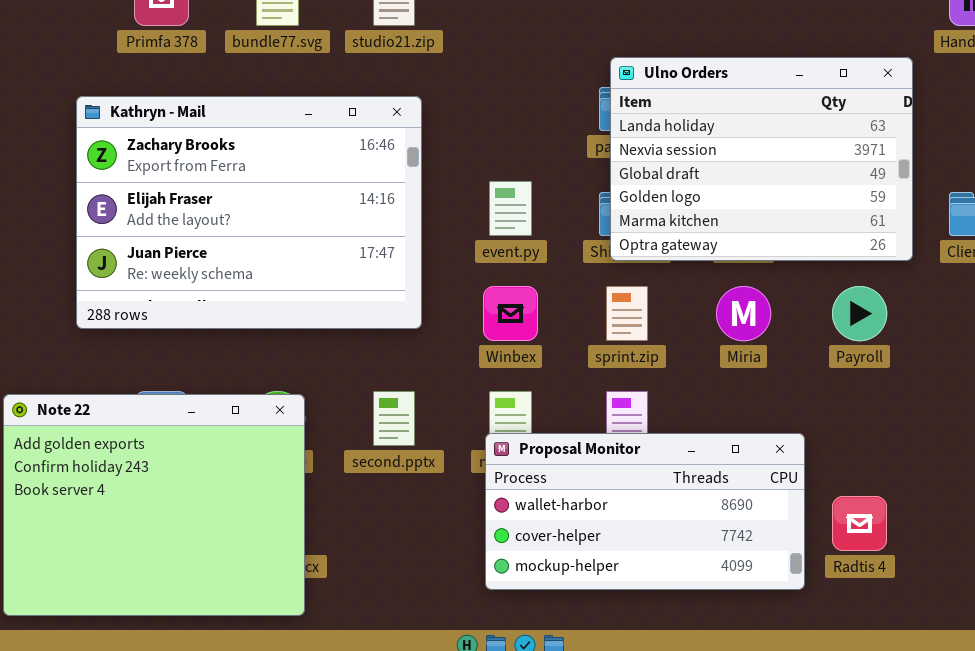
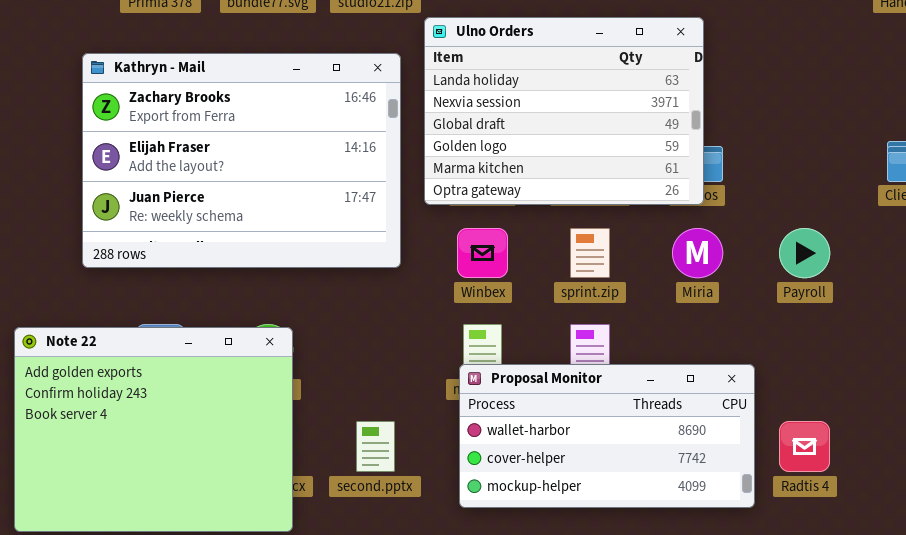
Ulno Orders: [610,57,913,261] -> [424,17,704,205], moved
second.pptx: [373,391,415,446] -> [356,421,395,472], moved

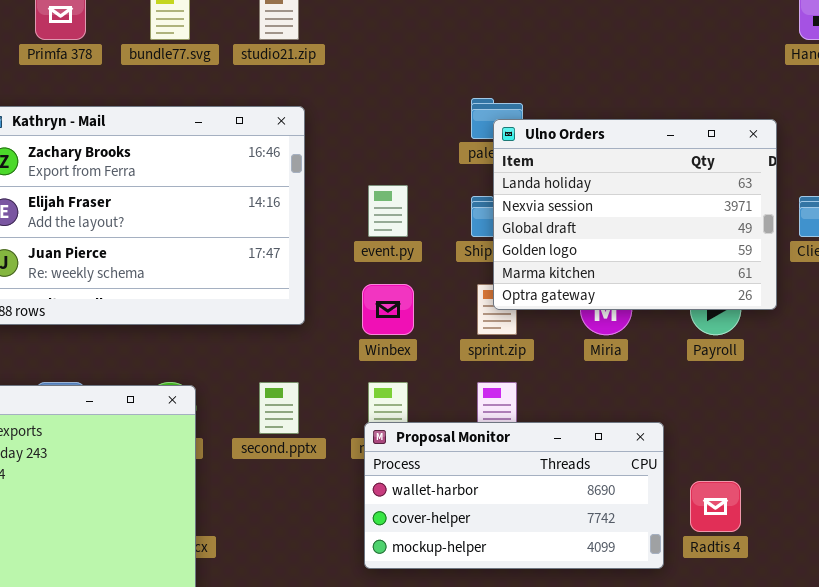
Ulno Orders: [424,17,704,205] -> [493,119,777,310], moved
second.pptx: [356,421,395,472] -> [259,382,299,434], moved

